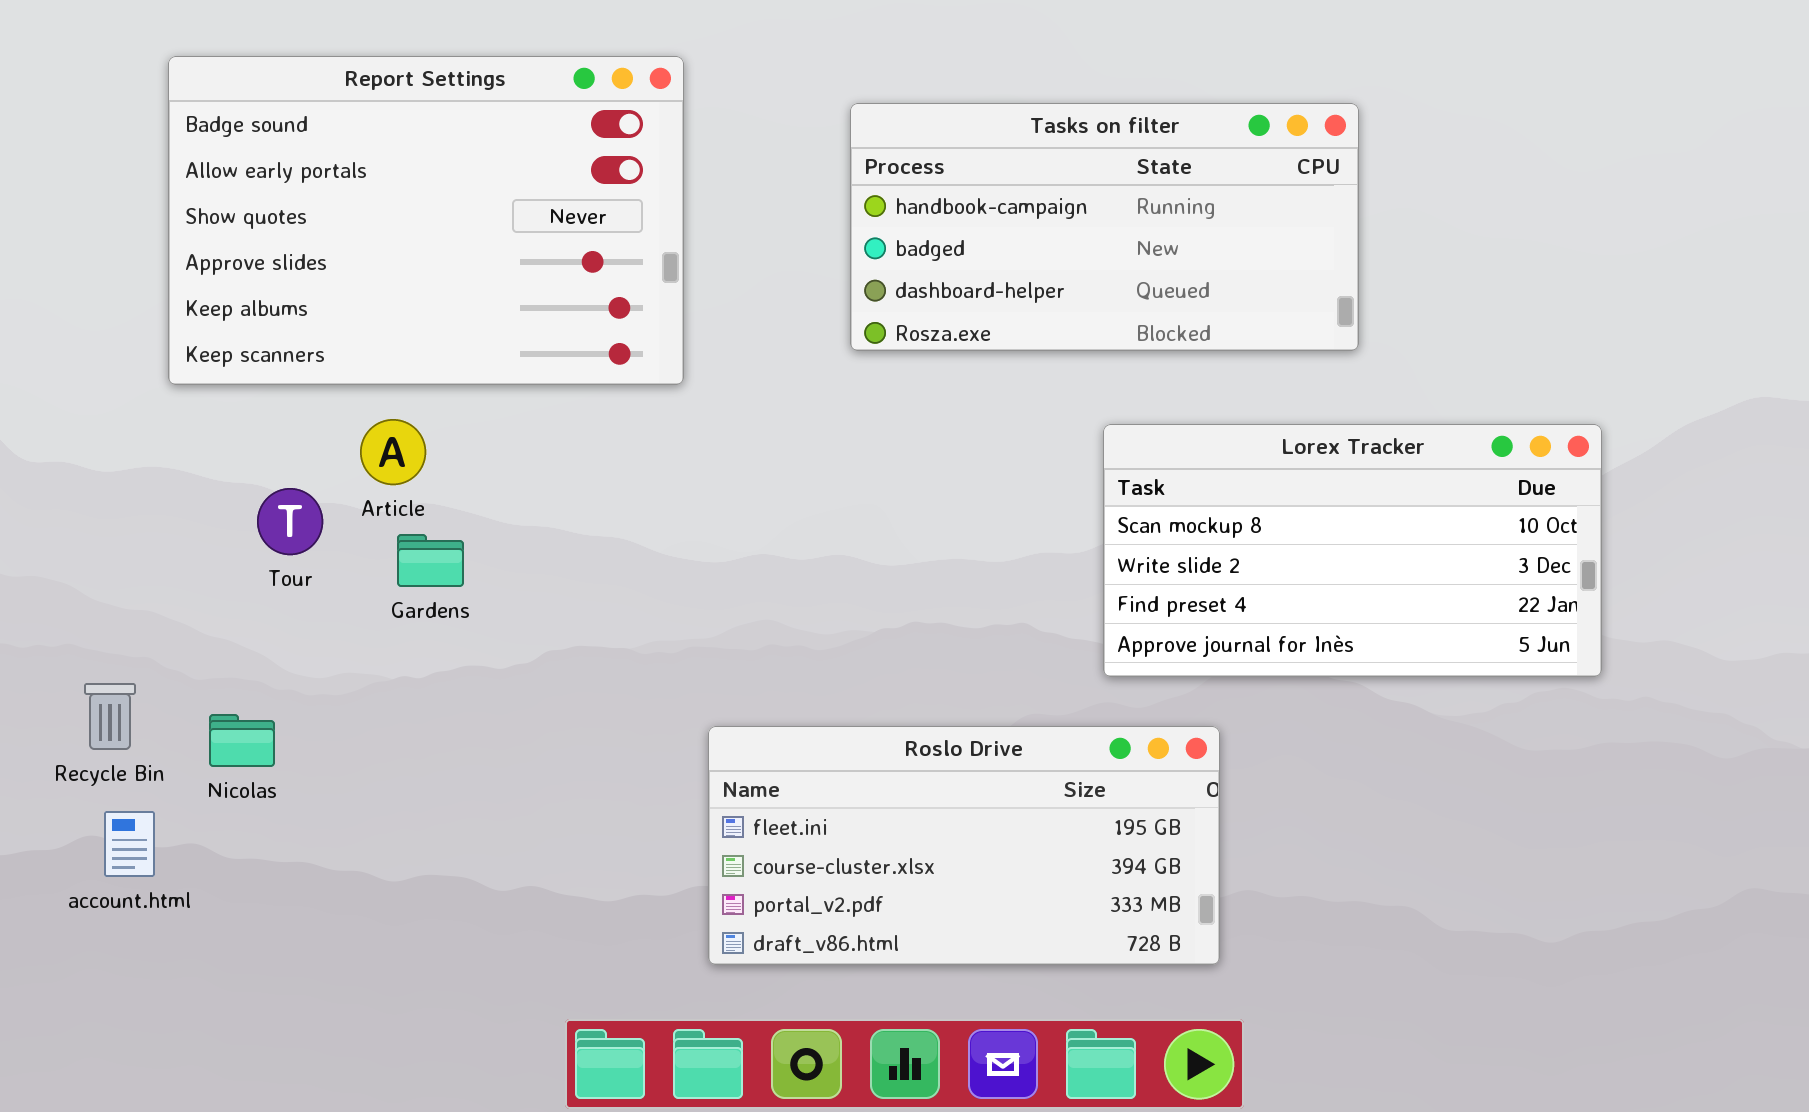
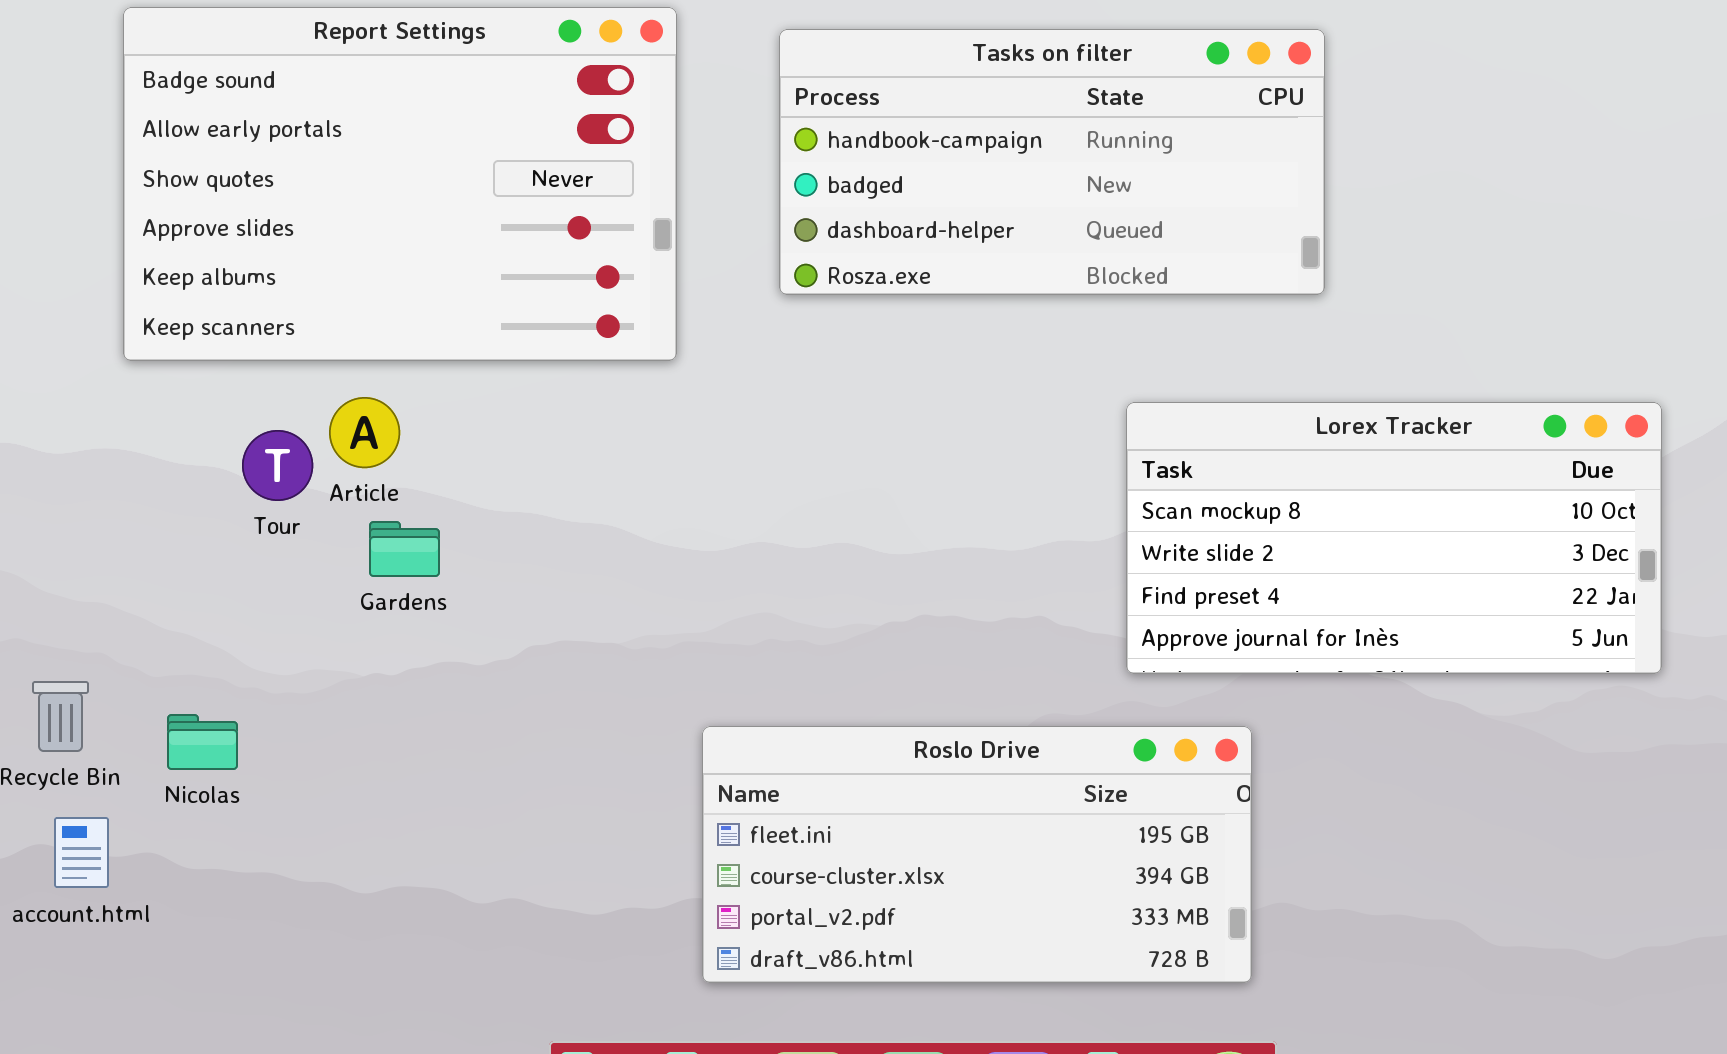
Tasks on filter: [850,103,1359,351] -> [779,29,1325,295], moved
Tour: [257,488,323,555] -> [242,430,313,501], moved

